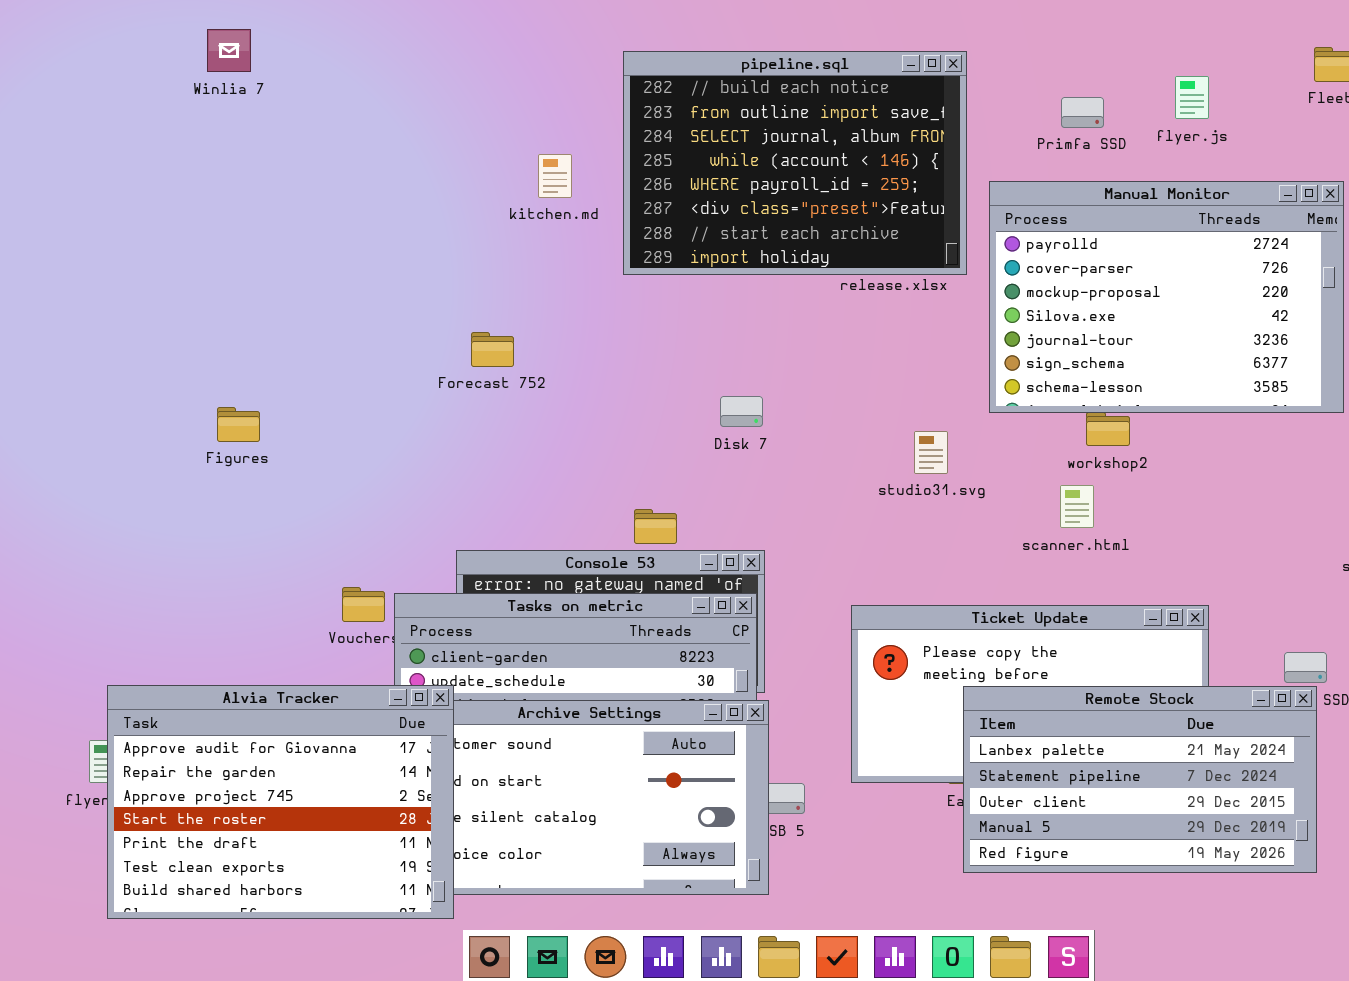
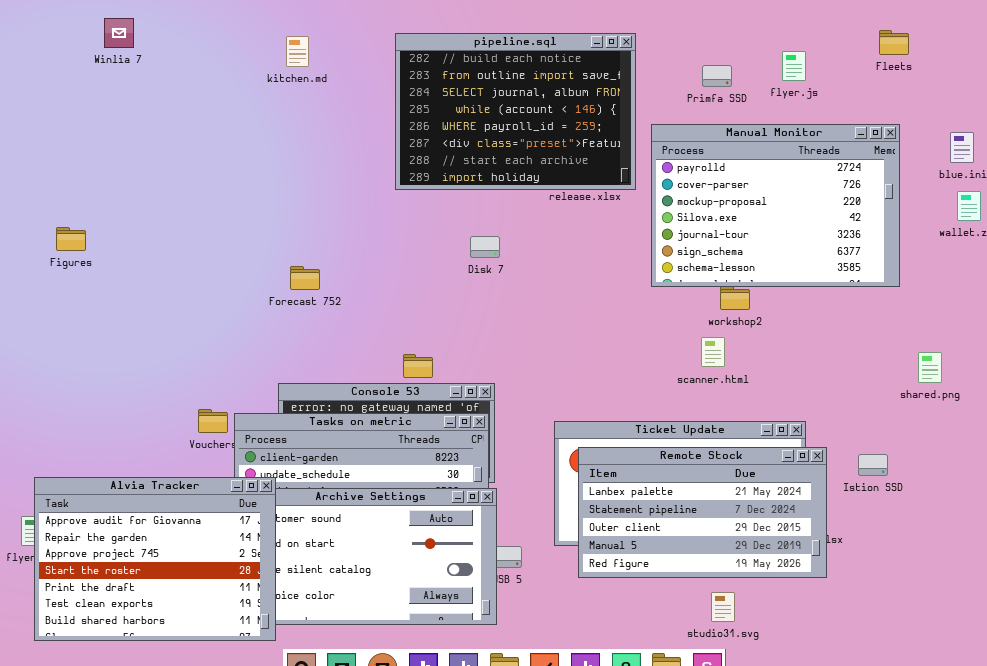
kitchen.md: [538,154,572,198] -> [286,36,309,67], moved
Forecast 752: [471,332,514,367] -> [290,266,320,290], moved
Disk 7: [720,396,763,427] -> [470,236,500,258], moved
Figures: [217,407,260,442] -> [56,227,86,251], moved
studio31.svg: [914,431,948,474] -> [711,592,735,622], moved
Remote Stock: [963,686,1317,873] -> [578,447,827,578], moved

